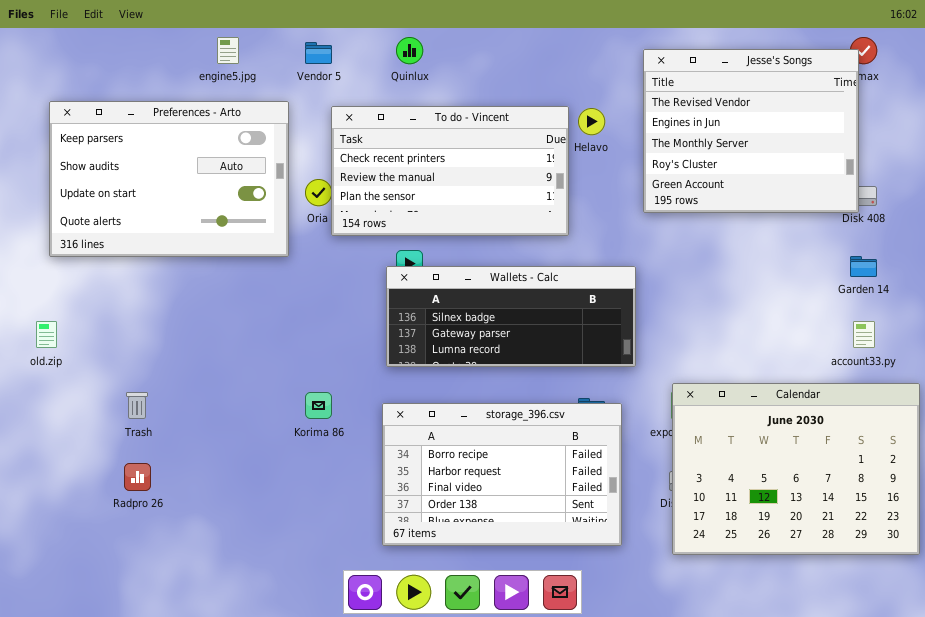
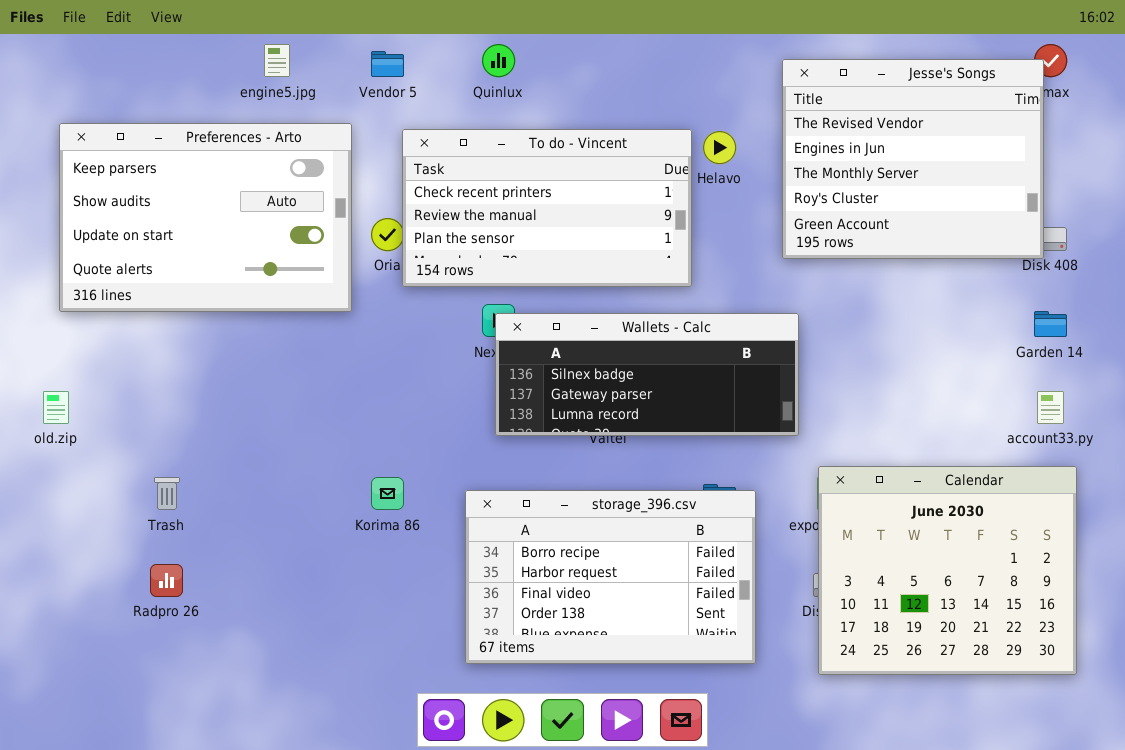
Wallets - Calc: [386,266,636,367] -> [495,313,799,436], moved
Calendar: [672,383,920,555] -> [818,466,1077,675], resized

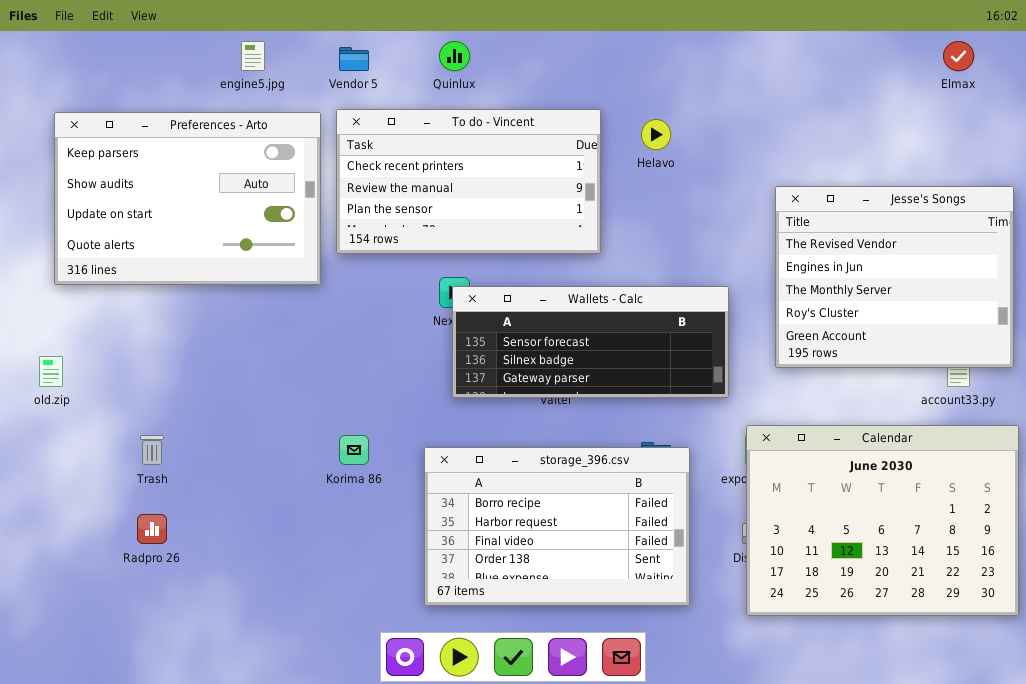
Jesse's Songs: [782,59,1044,259] -> [775,186,1014,368], moved
To do - Vincent: [402,129,692,287] -> [336,109,601,254], moved
Wallets - Calc: [495,313,799,436] -> [452,286,729,398], scrolled up 1 row
Calendar: [818,466,1077,675] -> [746,425,1019,616], resized

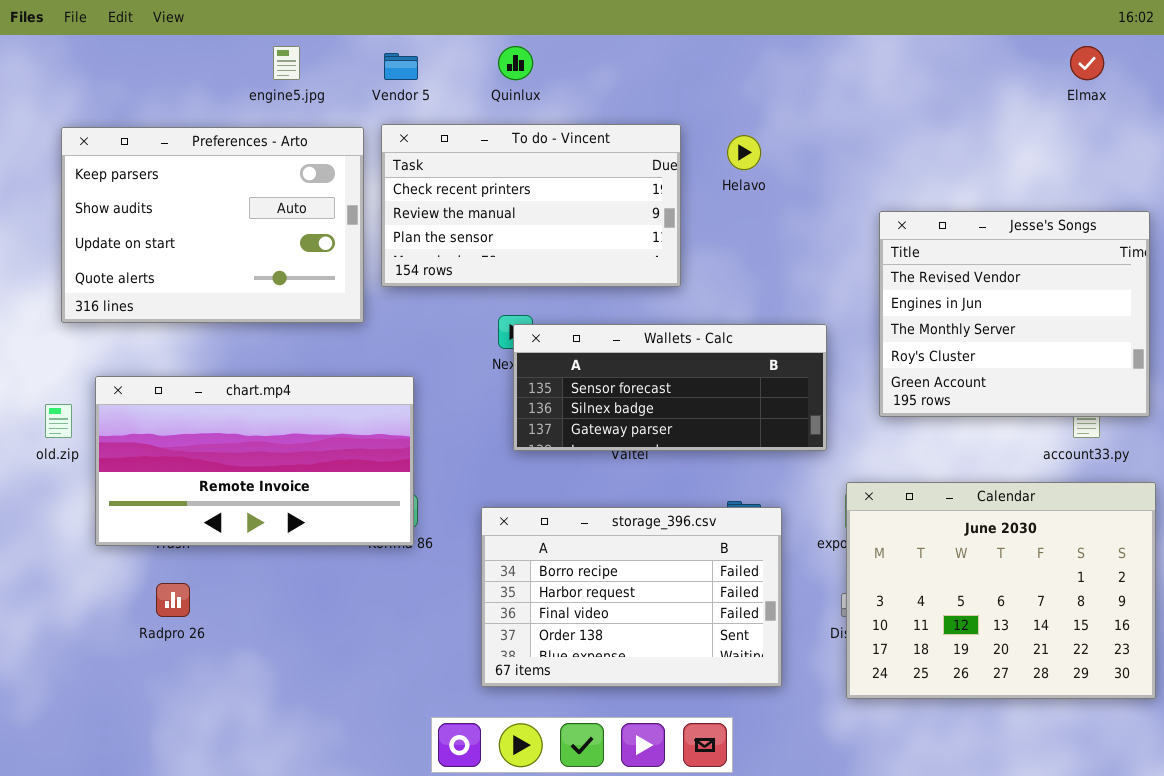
chart.mp4: none -> [95,376,414,546], opened

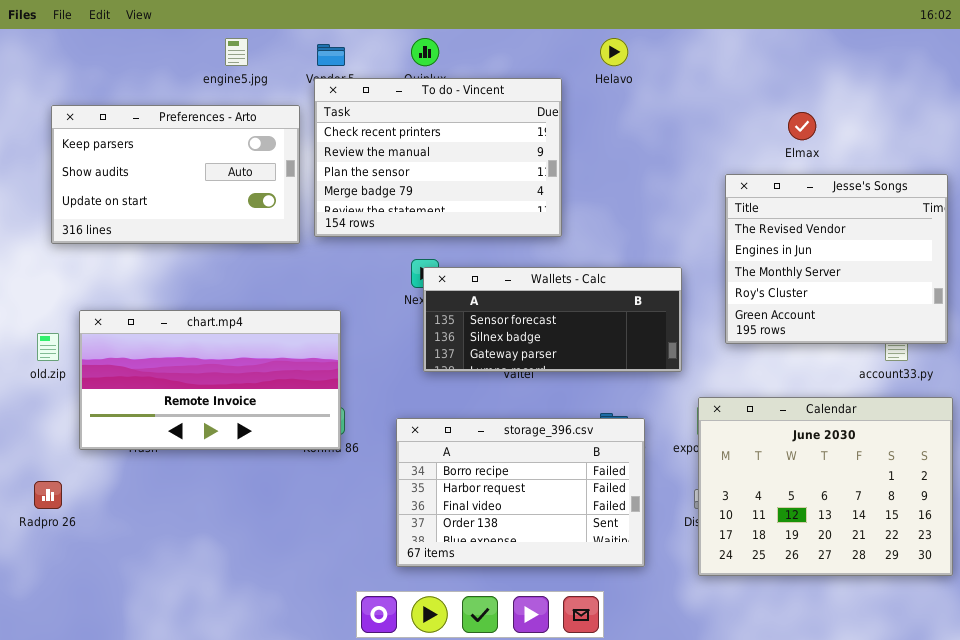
Elmax: [1070,46,1104,80] -> [788,112,816,140], moved
To do - Vincent: [381,124,681,287] -> [314,78,562,237], resized
Preferences - Arto: [61,127,364,323] -> [51,105,300,244], resized
Helavo: [727,135,761,170] -> [600,38,628,66], moved
Radpro 26: [156,583,190,617] -> [34,481,62,509], moved

